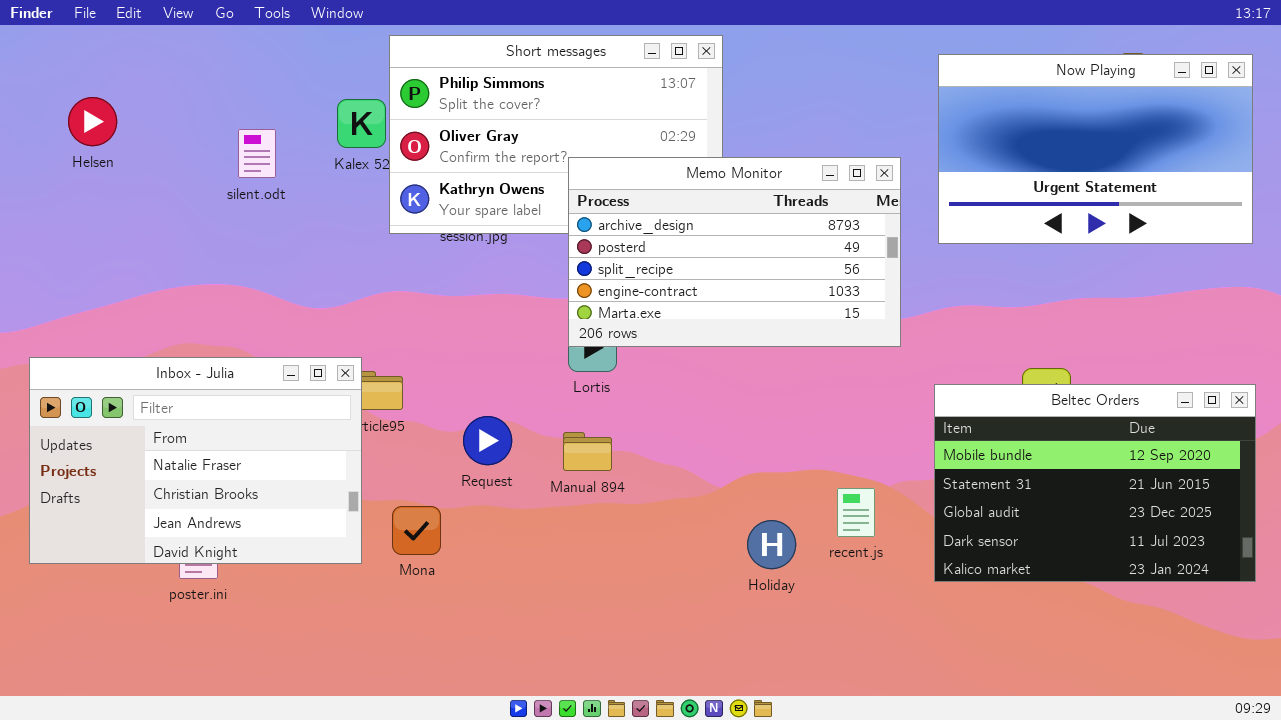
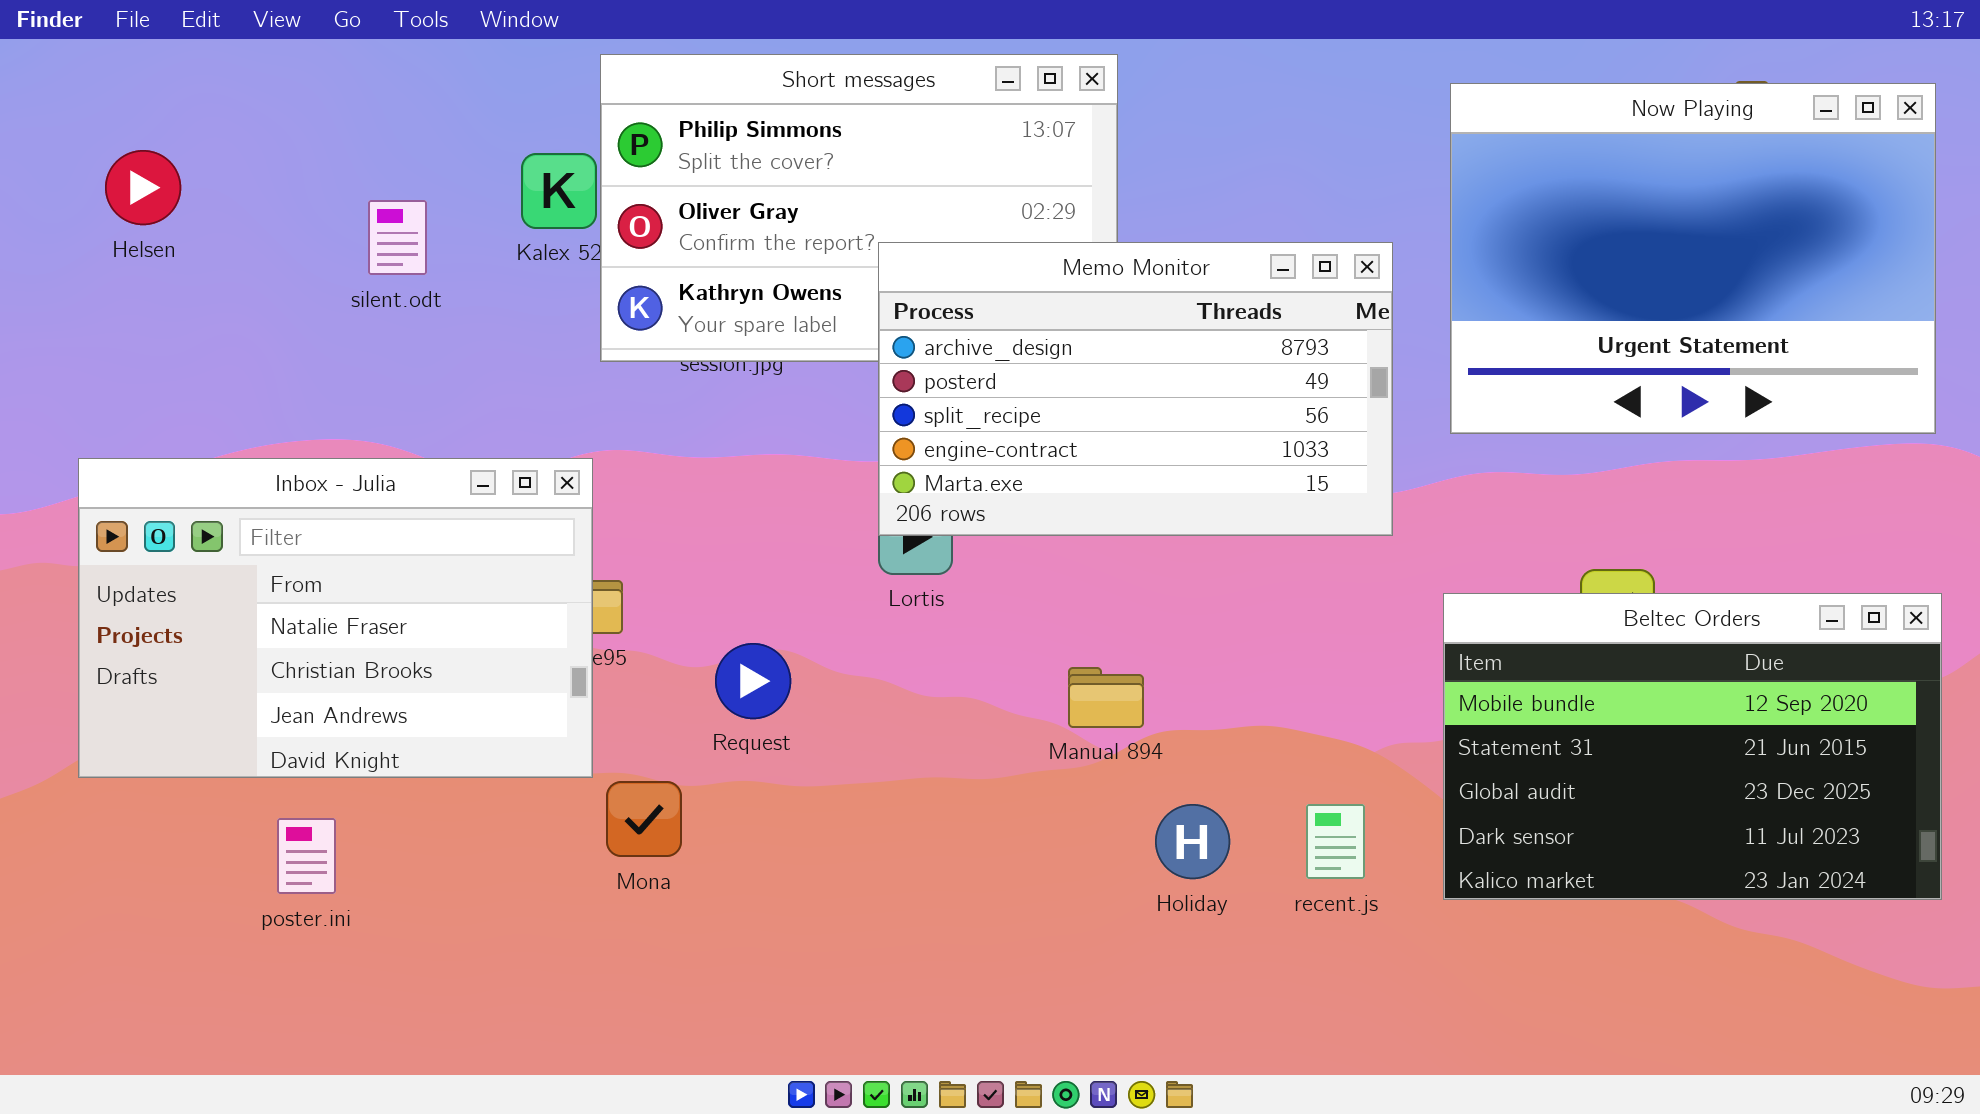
Now Playing: [938,54,1253,244] -> [1450,83,1936,434], resized
Inbox - Julia: [29,357,362,564] -> [78,458,593,778], moved
Manual 894: [563,432,612,471] -> [1068,667,1144,728], moved
recent.js: [837,488,875,537] -> [1306,804,1365,879], moved

